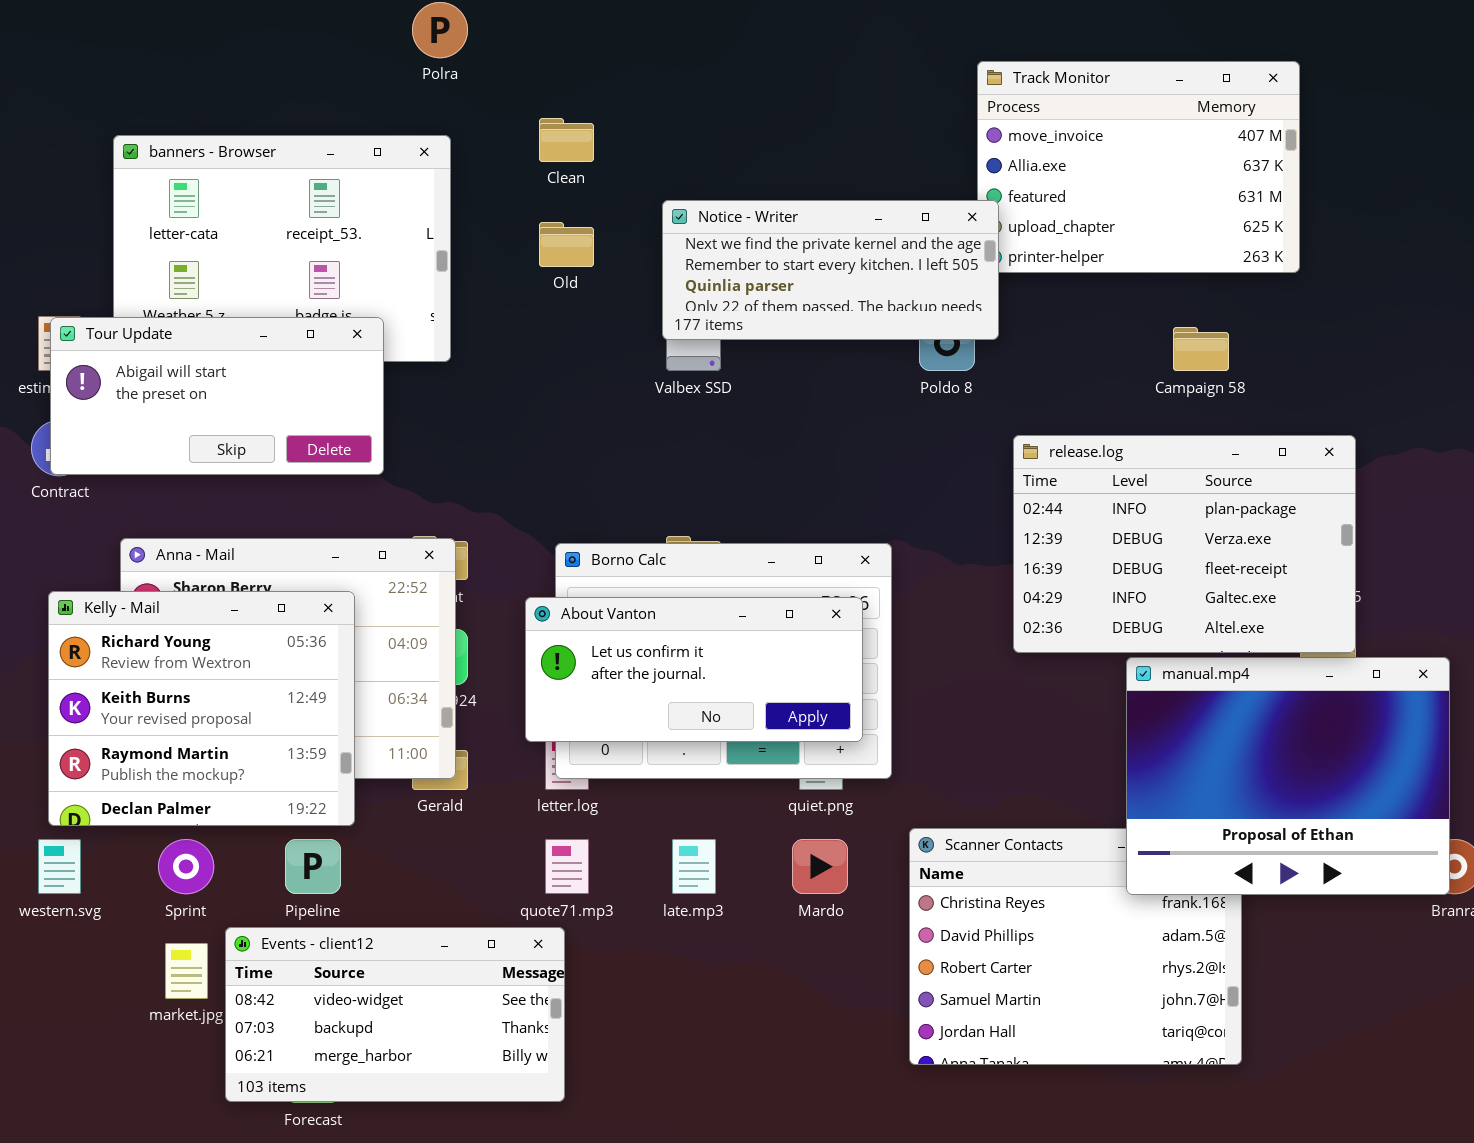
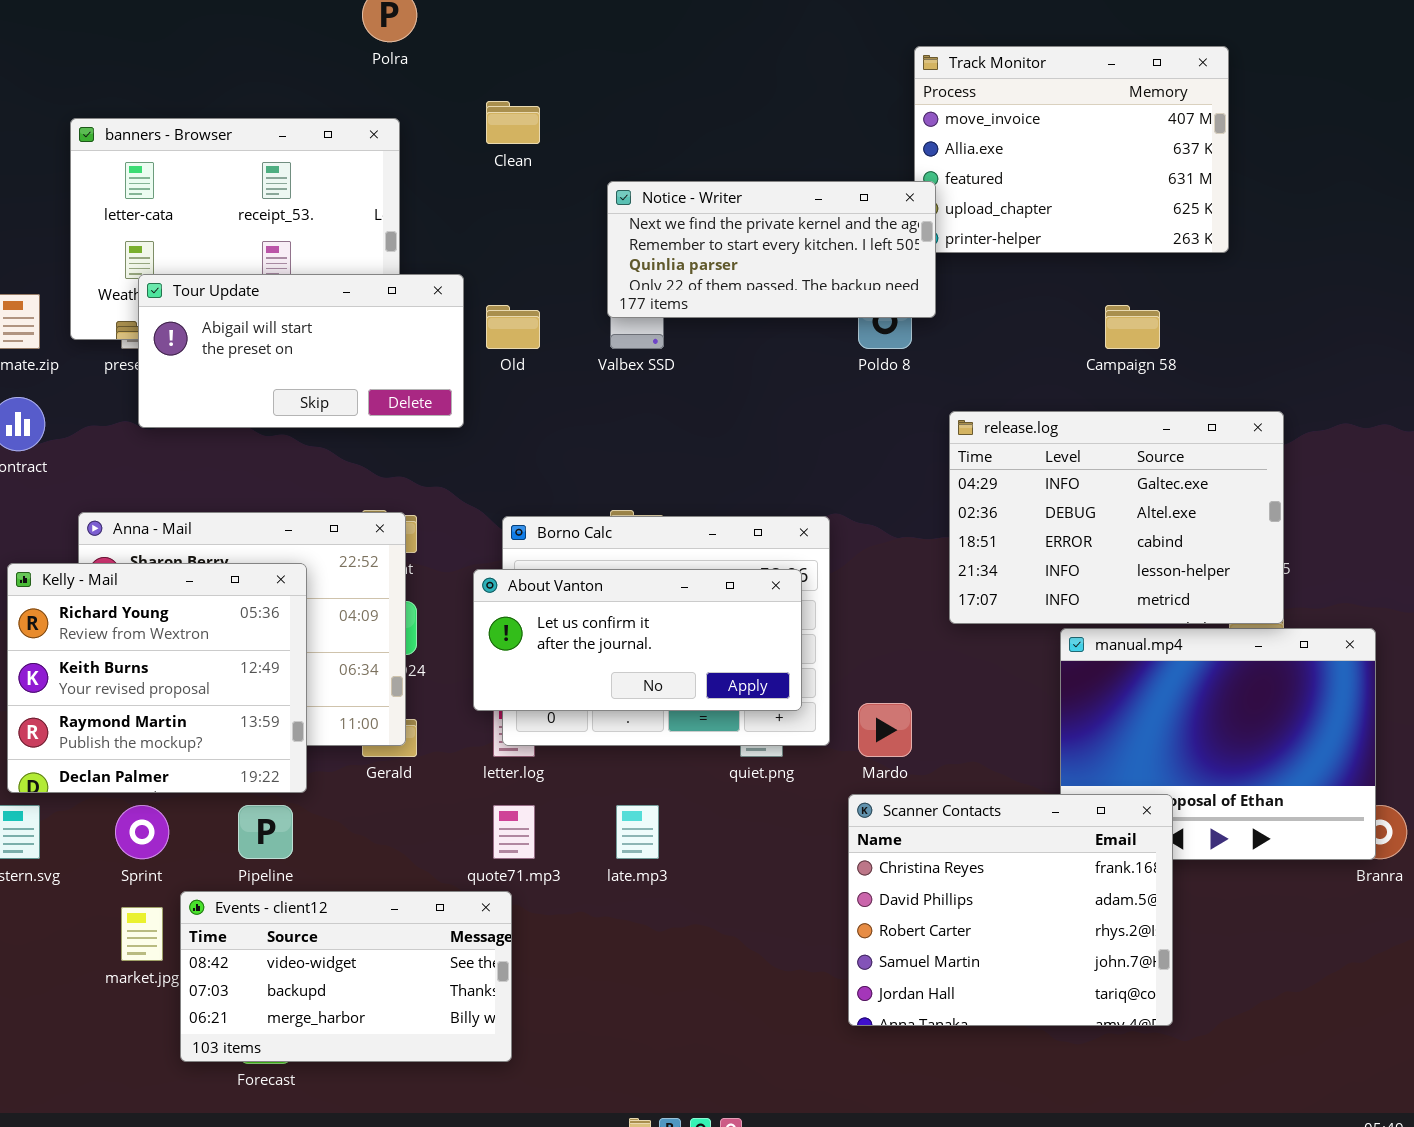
Old: [539,222,594,267] -> [486,305,540,349], moved
Tour Update: [50,317,384,475] -> [138,274,464,428], moved
release.log: [1013,435,1356,653] -> [949,411,1284,624], scrolled down 3 rows
Scanner Contacts: [909,828,1242,1065] -> [848,794,1173,1026], raised
Mardo: [792,839,848,894] -> [858,703,912,757], moved

